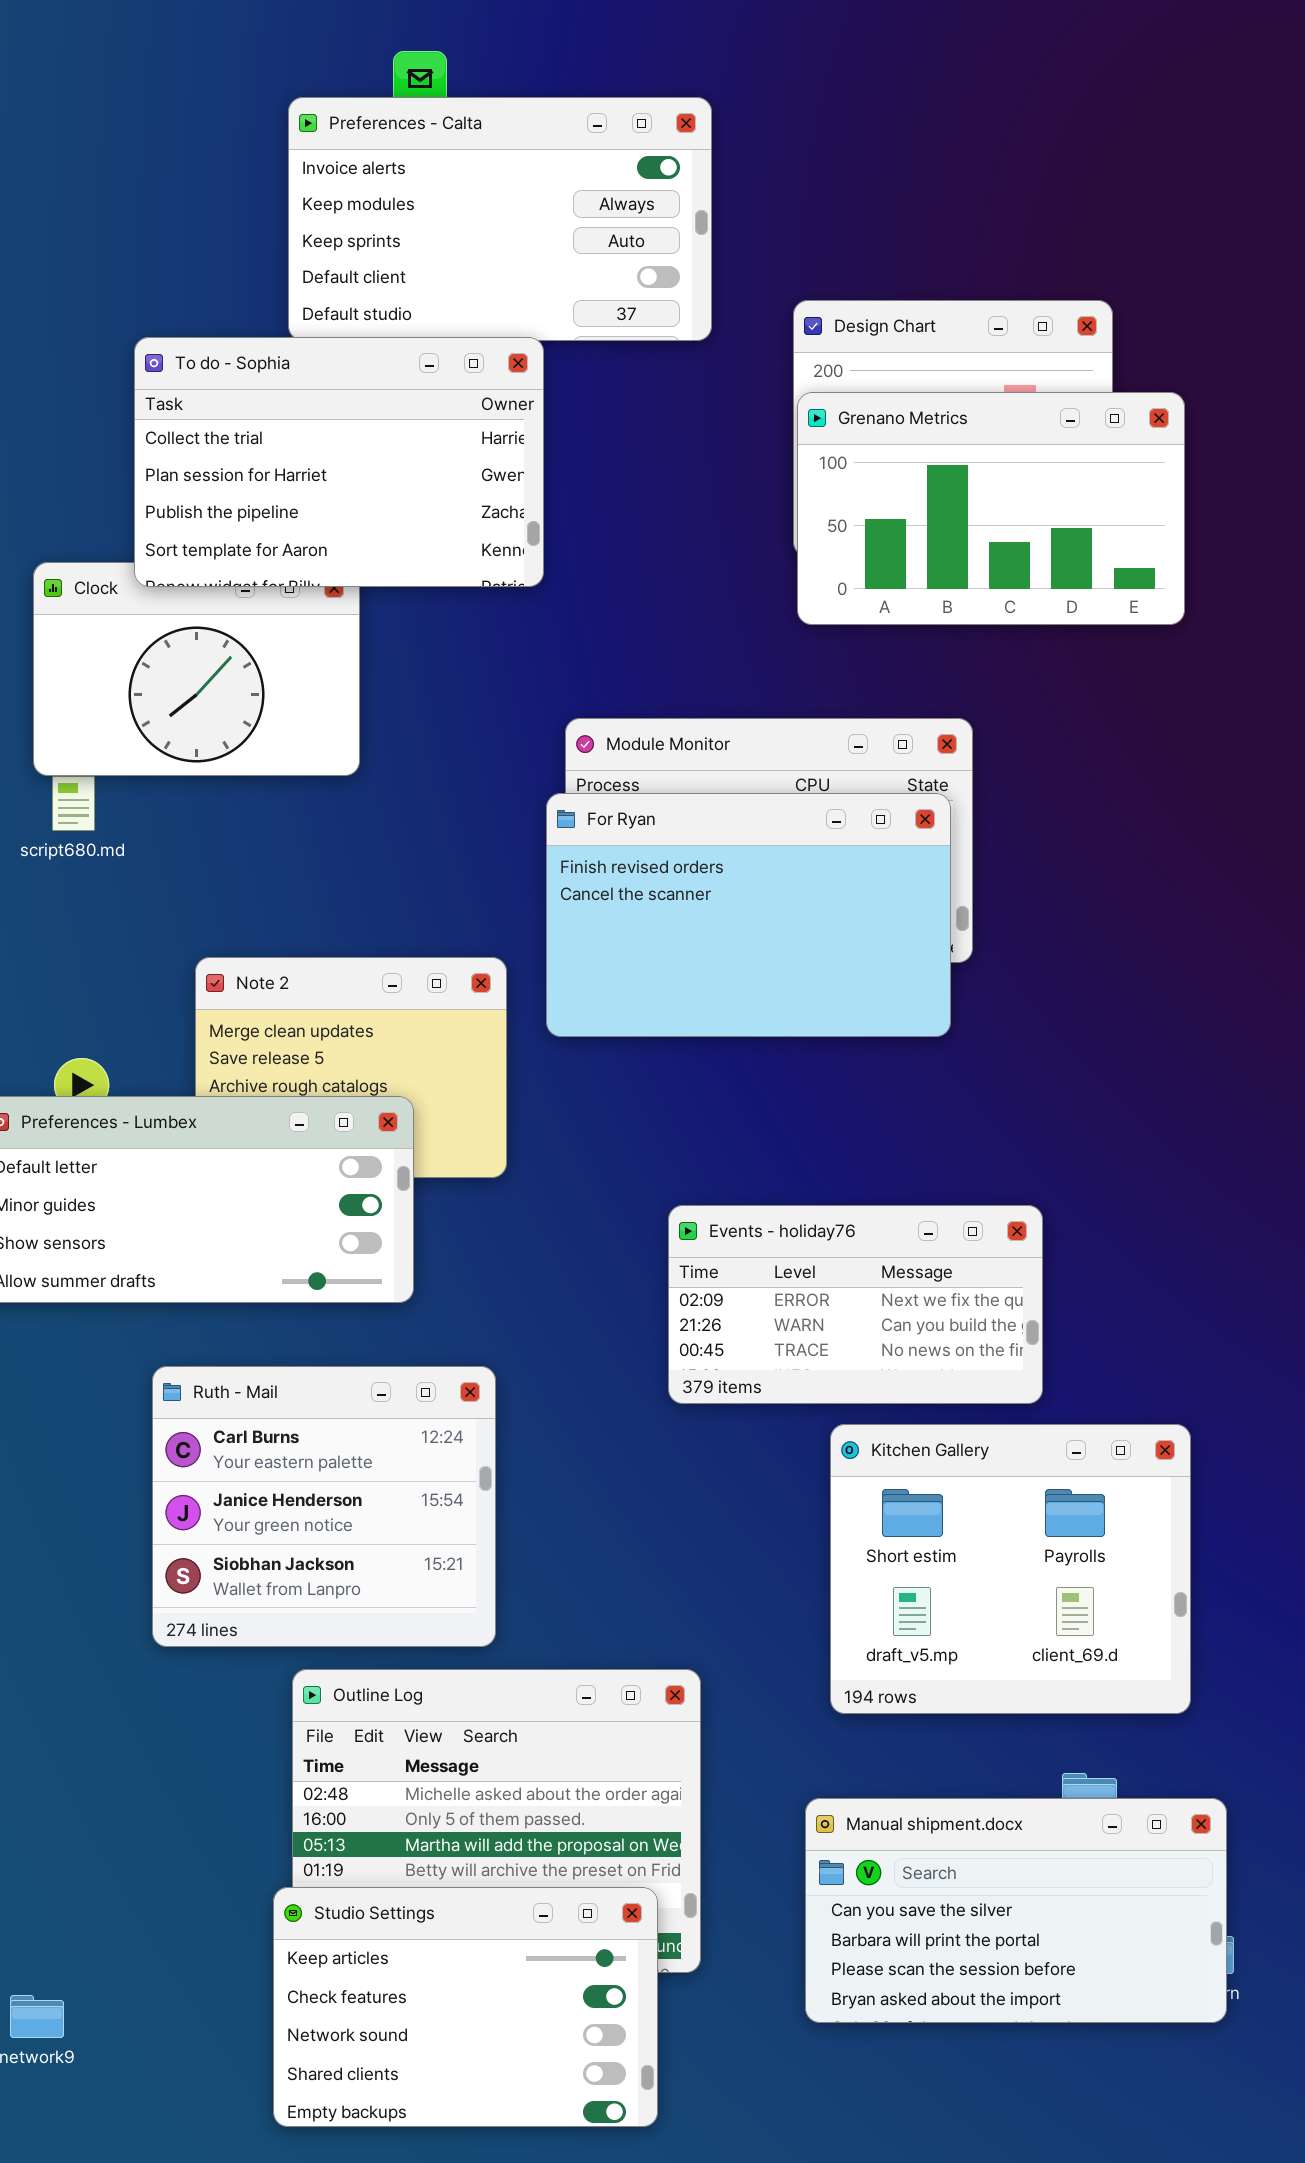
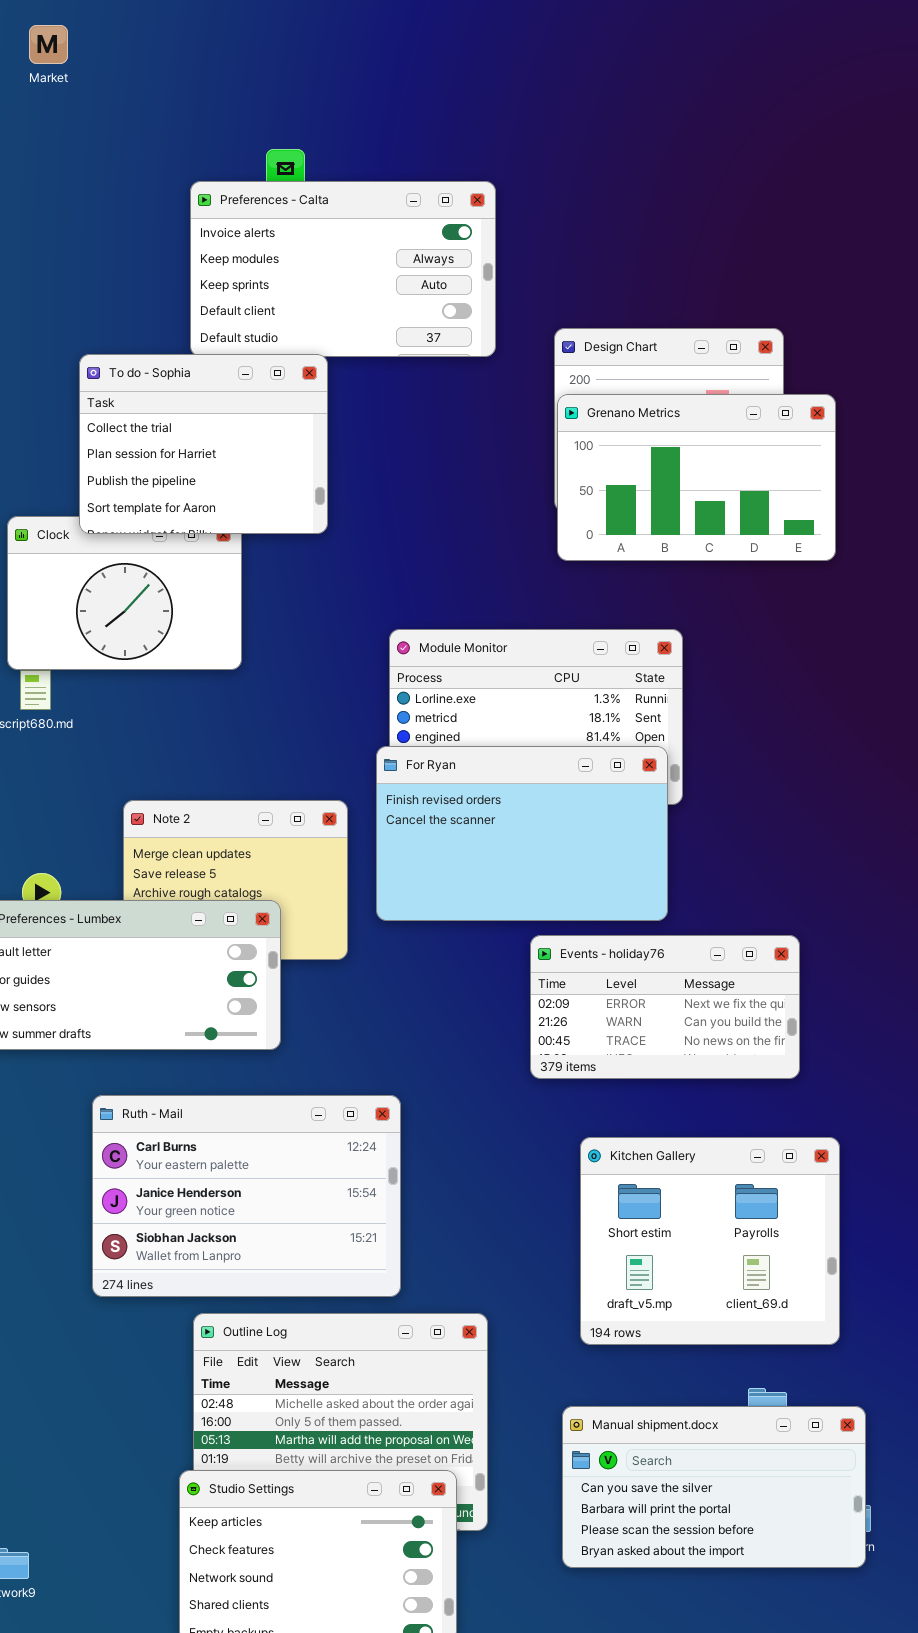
To do - Sophia: [134,337,544,587] -> [79,354,328,534], resized
For Ryan: [546,793,951,1037] -> [376,746,668,921], moved
Events - holiday76: [668,1205,1043,1404] -> [530,935,800,1079], moved
Ruth - Mail: [152,1366,496,1647] -> [92,1095,401,1297], resized

